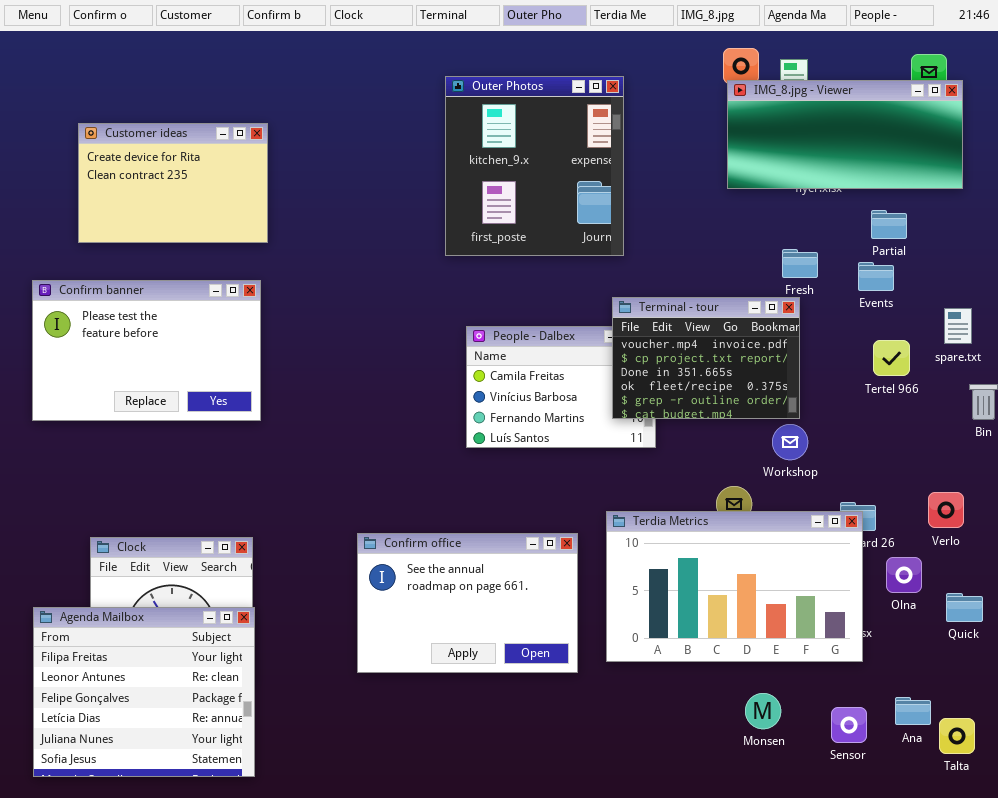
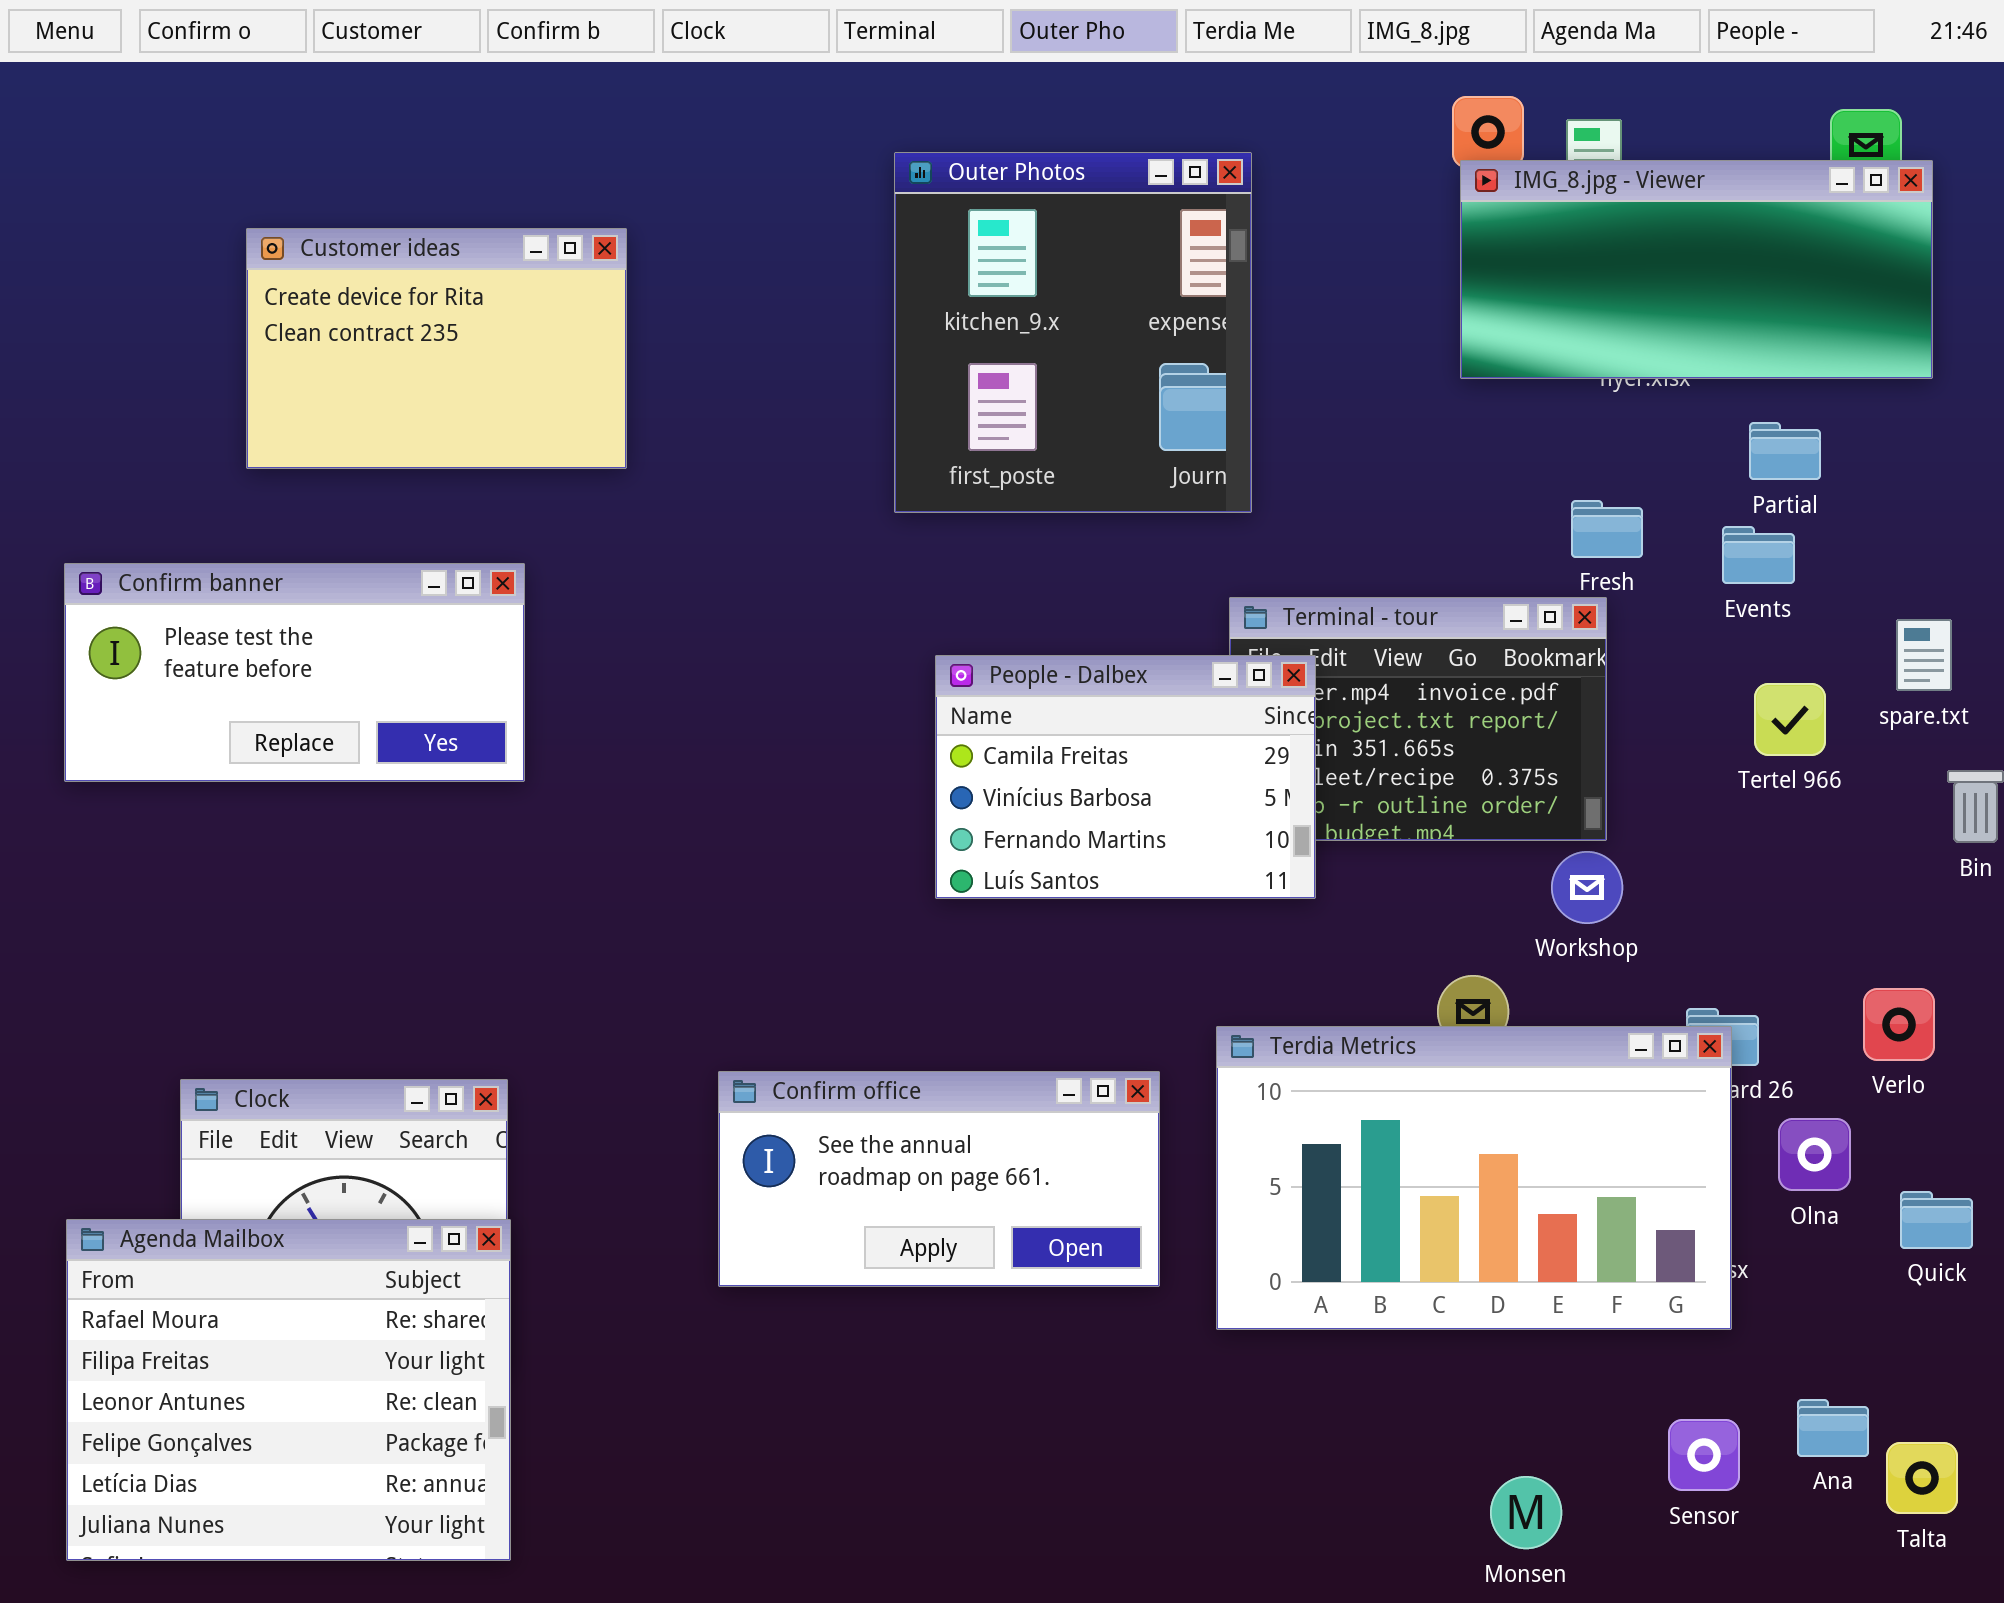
Customer ideas: [78,123,268,243] -> [246,228,627,469], moved
Confirm banner: [32,280,261,421] -> [64,563,525,782], resized
People - Dalbex: [466,326,656,448] -> [935,655,1316,899], raised
Confirm office: [357,533,578,673] -> [718,1071,1160,1287], resized
Agenda Mailbox: [33,607,255,777] -> [66,1219,511,1561], scrolled up 1 row
Monsen: [745,693,781,729] -> [1490,1476,1562,1549], moved

